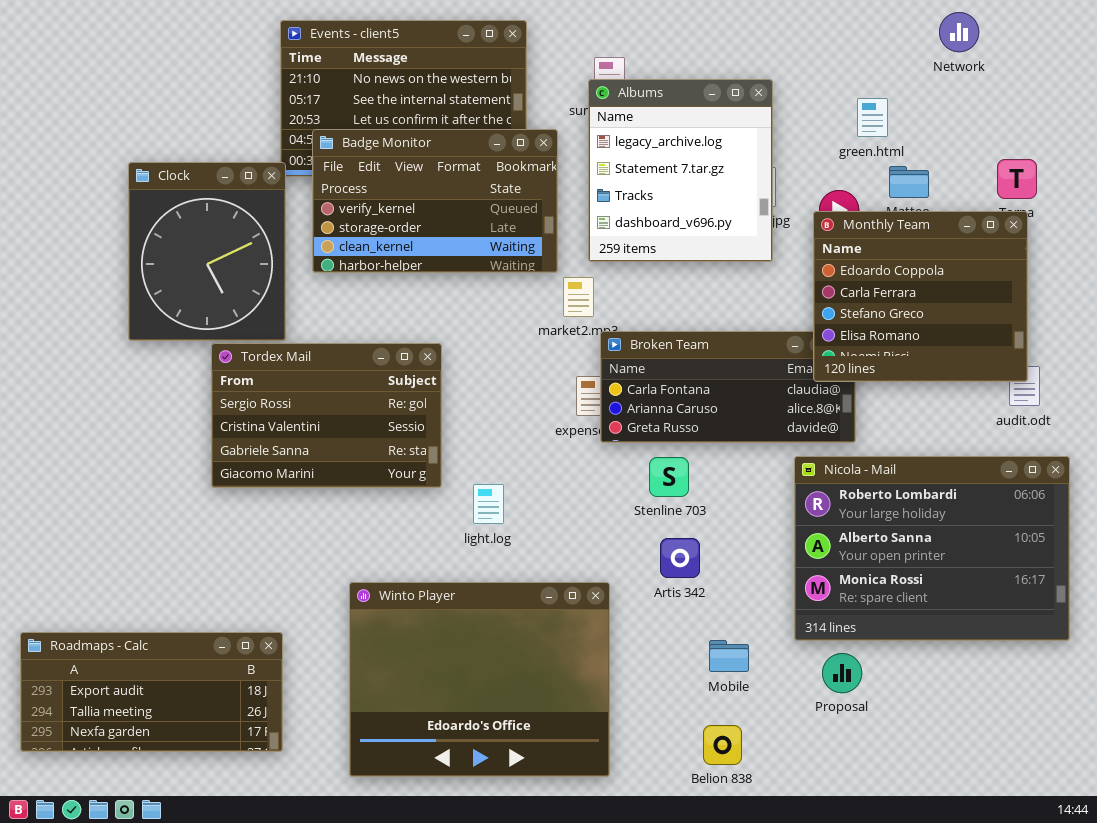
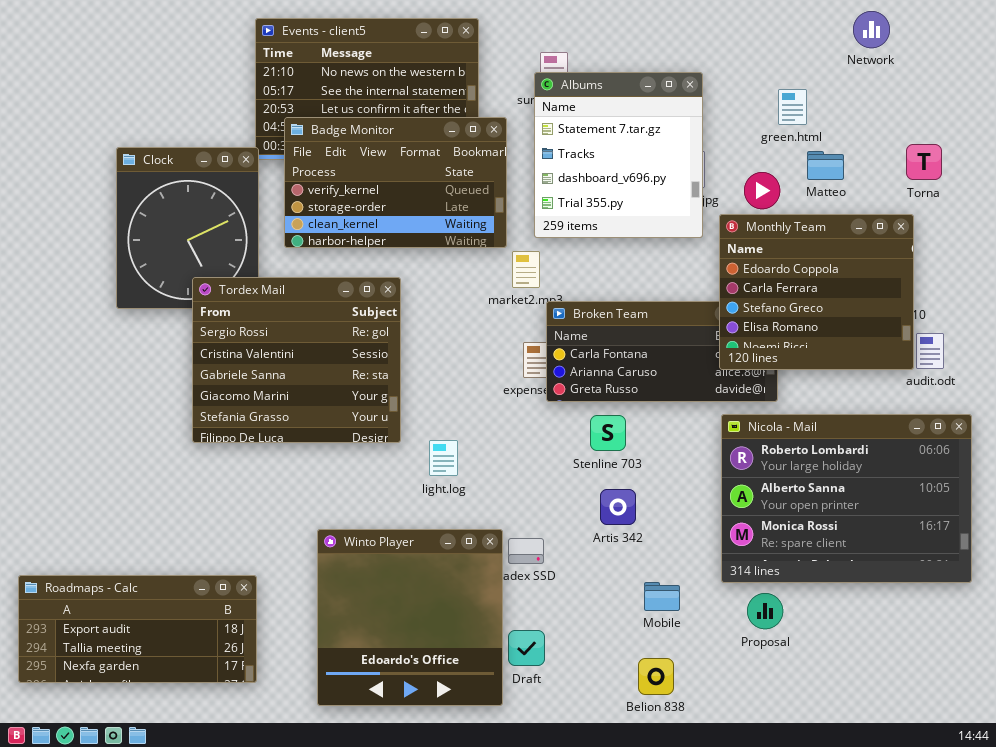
Albums: [588,79,773,262] -> [534,72,703,238], scrolled down 1 row
Monthly Team: [813,211,1028,382] -> [719,214,914,370], moved
Tordex Mail: [211,343,442,488] -> [192,277,401,443], resized
Winto Player: [349,582,610,777] -> [317,529,503,706], resized

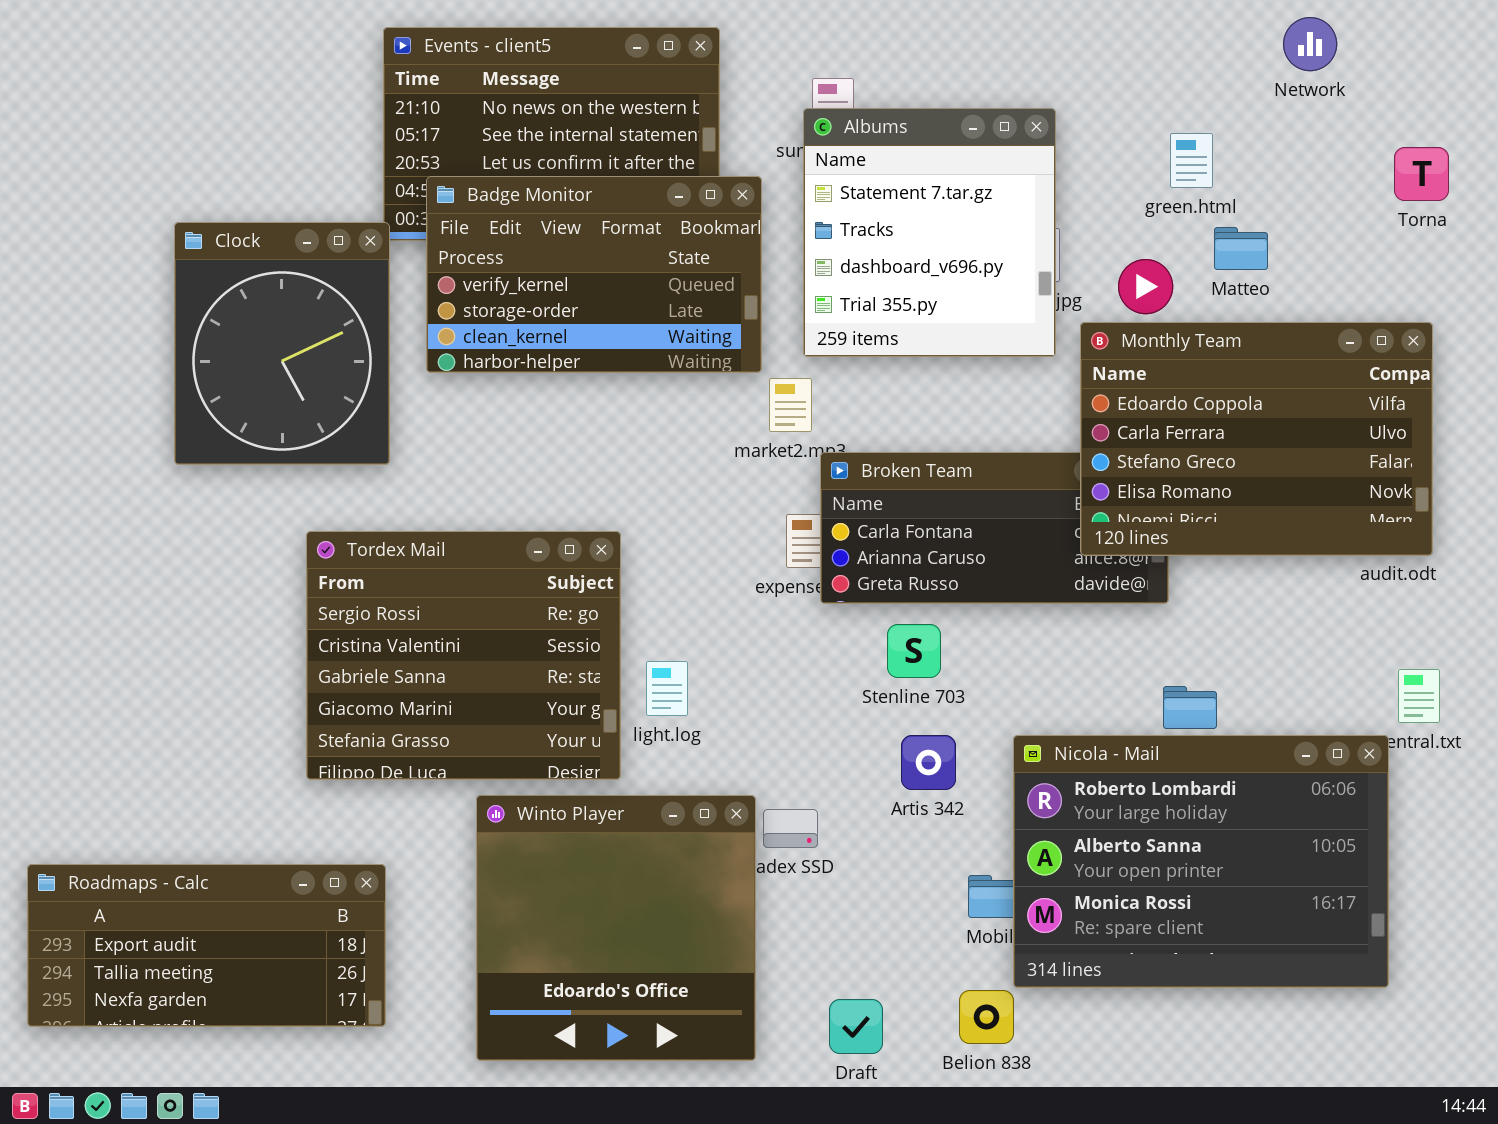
Torna: [906,144,942,180] -> [1394,147,1449,201], moved
Monthly Team: [719,214,914,370] -> [1080,322,1433,556], resized
Tordex Mail: [192,277,401,443] -> [306,531,621,780], moved
Nicola - Mail: [721,414,972,583] -> [1013,735,1389,988], moved
Draft: [508,630,545,666] -> [829,999,883,1054], moved

